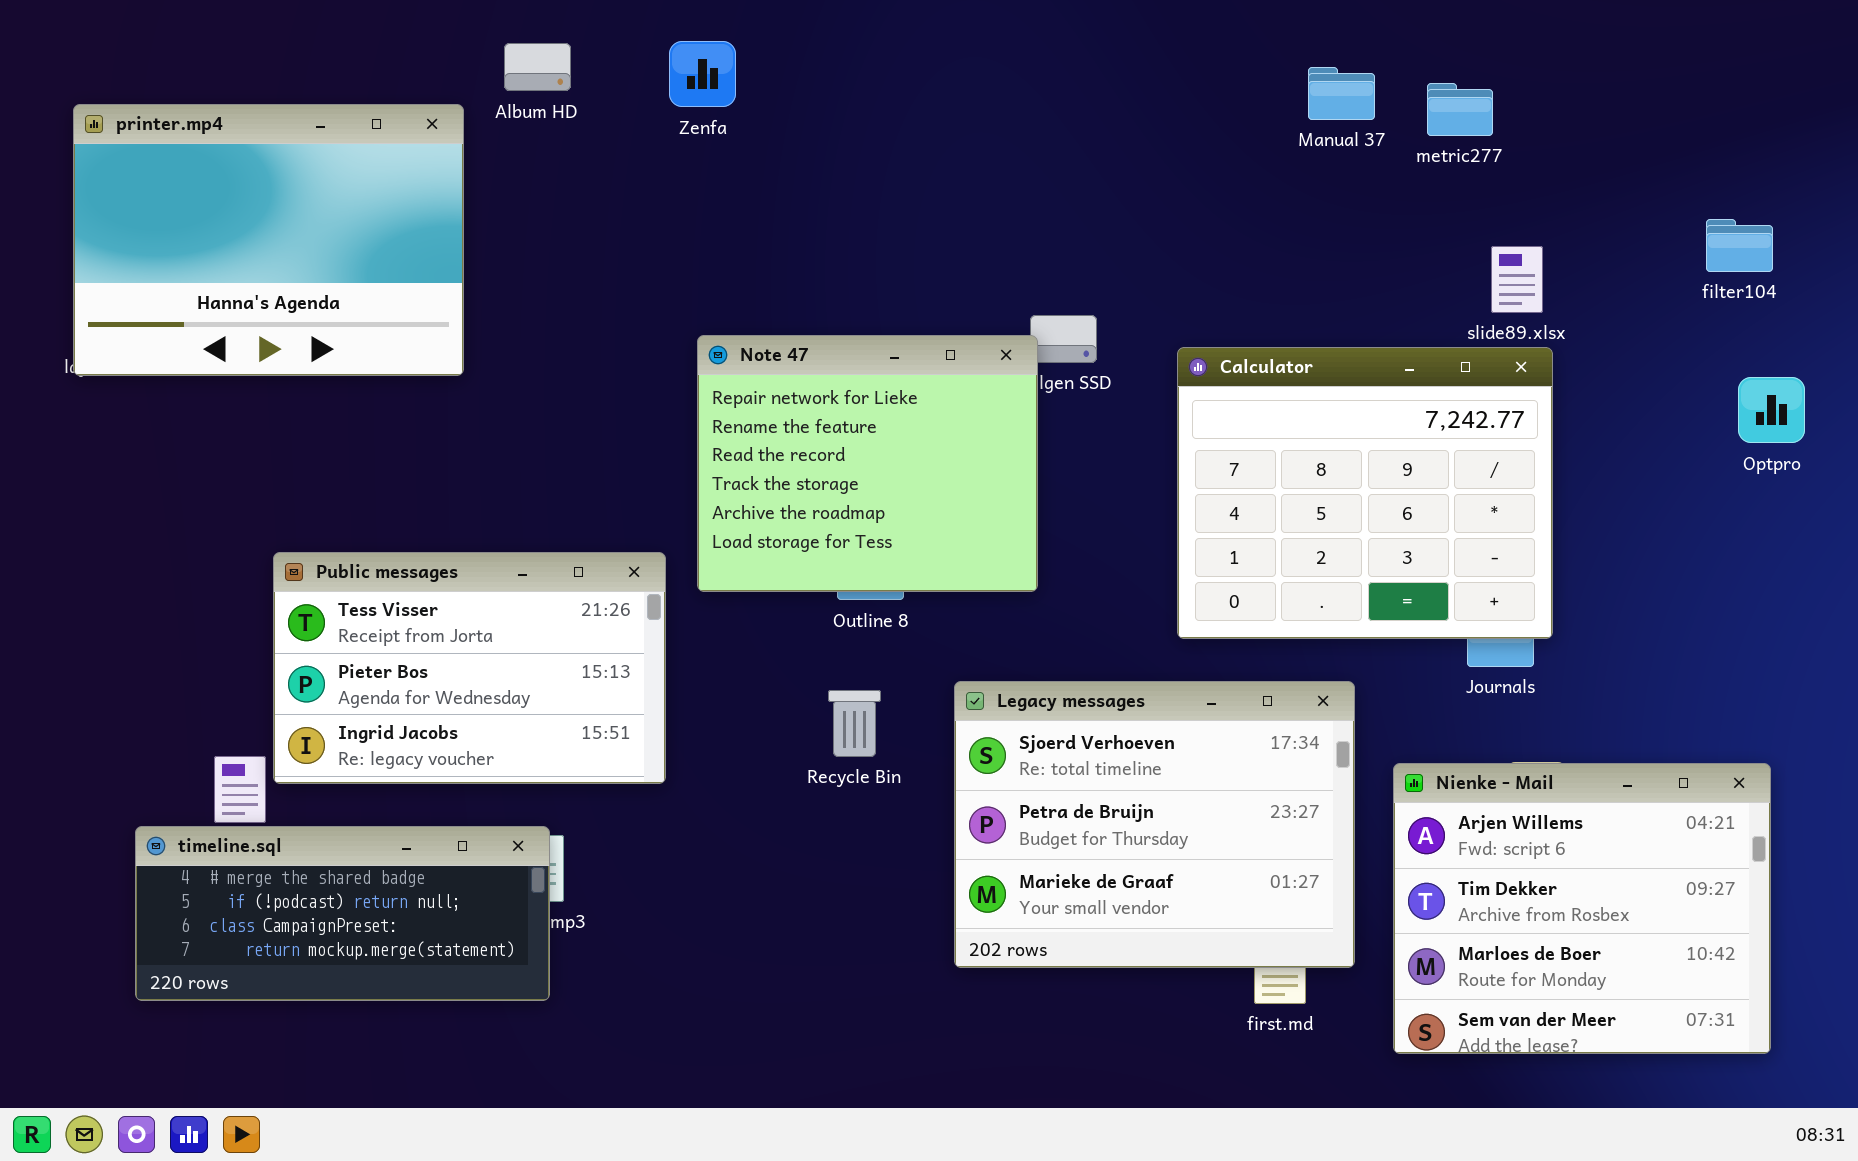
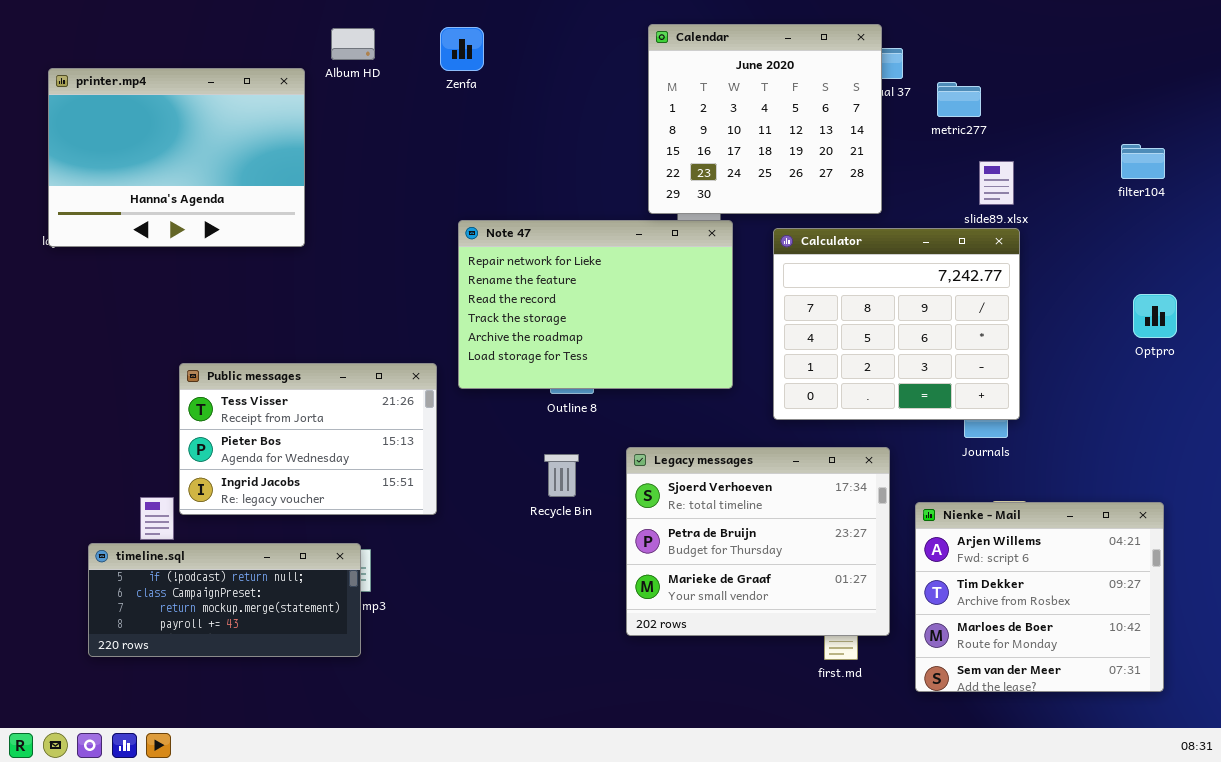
Calendar: none -> [648,24,882,214], opened
metric277: [1427,83,1493,136] -> [937,82,981,117], moved
Note 47: [697,335,1038,592] -> [458,220,733,389], resized
Optpro: [1738,377,1805,443] -> [1133,294,1177,338], moved
timeline.sql: [135,826,550,1001] -> [88,543,361,657], scrolled down 1 row

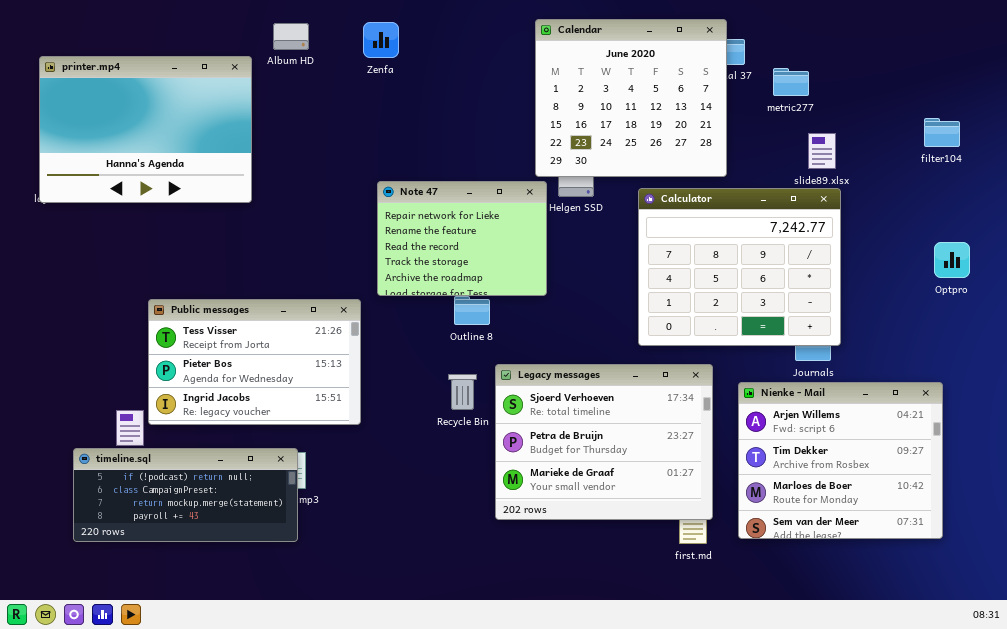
Note 47: [458,220,733,389] -> [377,181,547,296], resized
Legacy messages: [626,447,890,636] -> [495,364,713,520], moved
Nienke - Mail: [915,502,1164,692] -> [738,382,943,539], moved

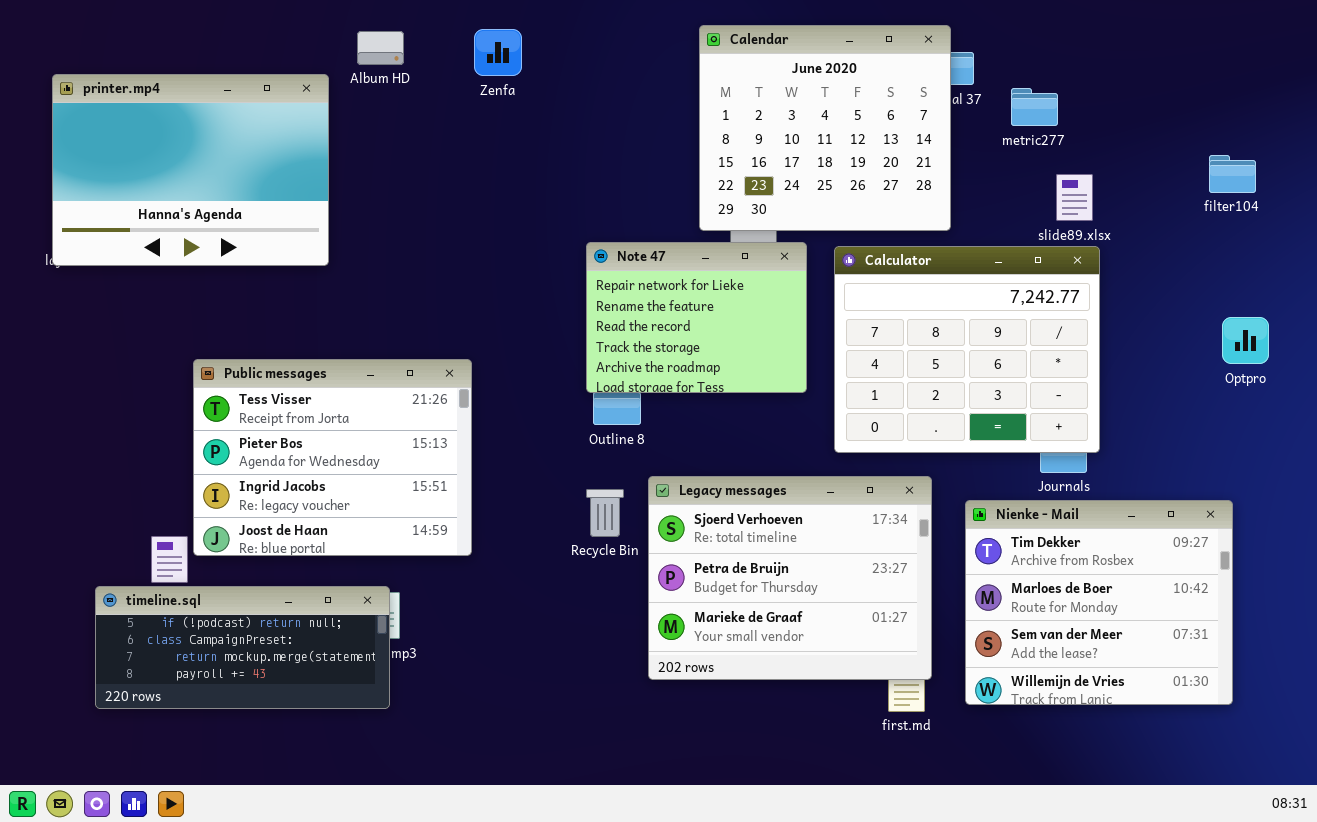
Note 47: [377,181,547,296] -> [586,242,807,393], moved
Public messages: [148,299,361,425] -> [193,359,472,556], resized
Nienke - Mail: [738,382,943,539] -> [965,500,1233,705], scrolled down 1 row

